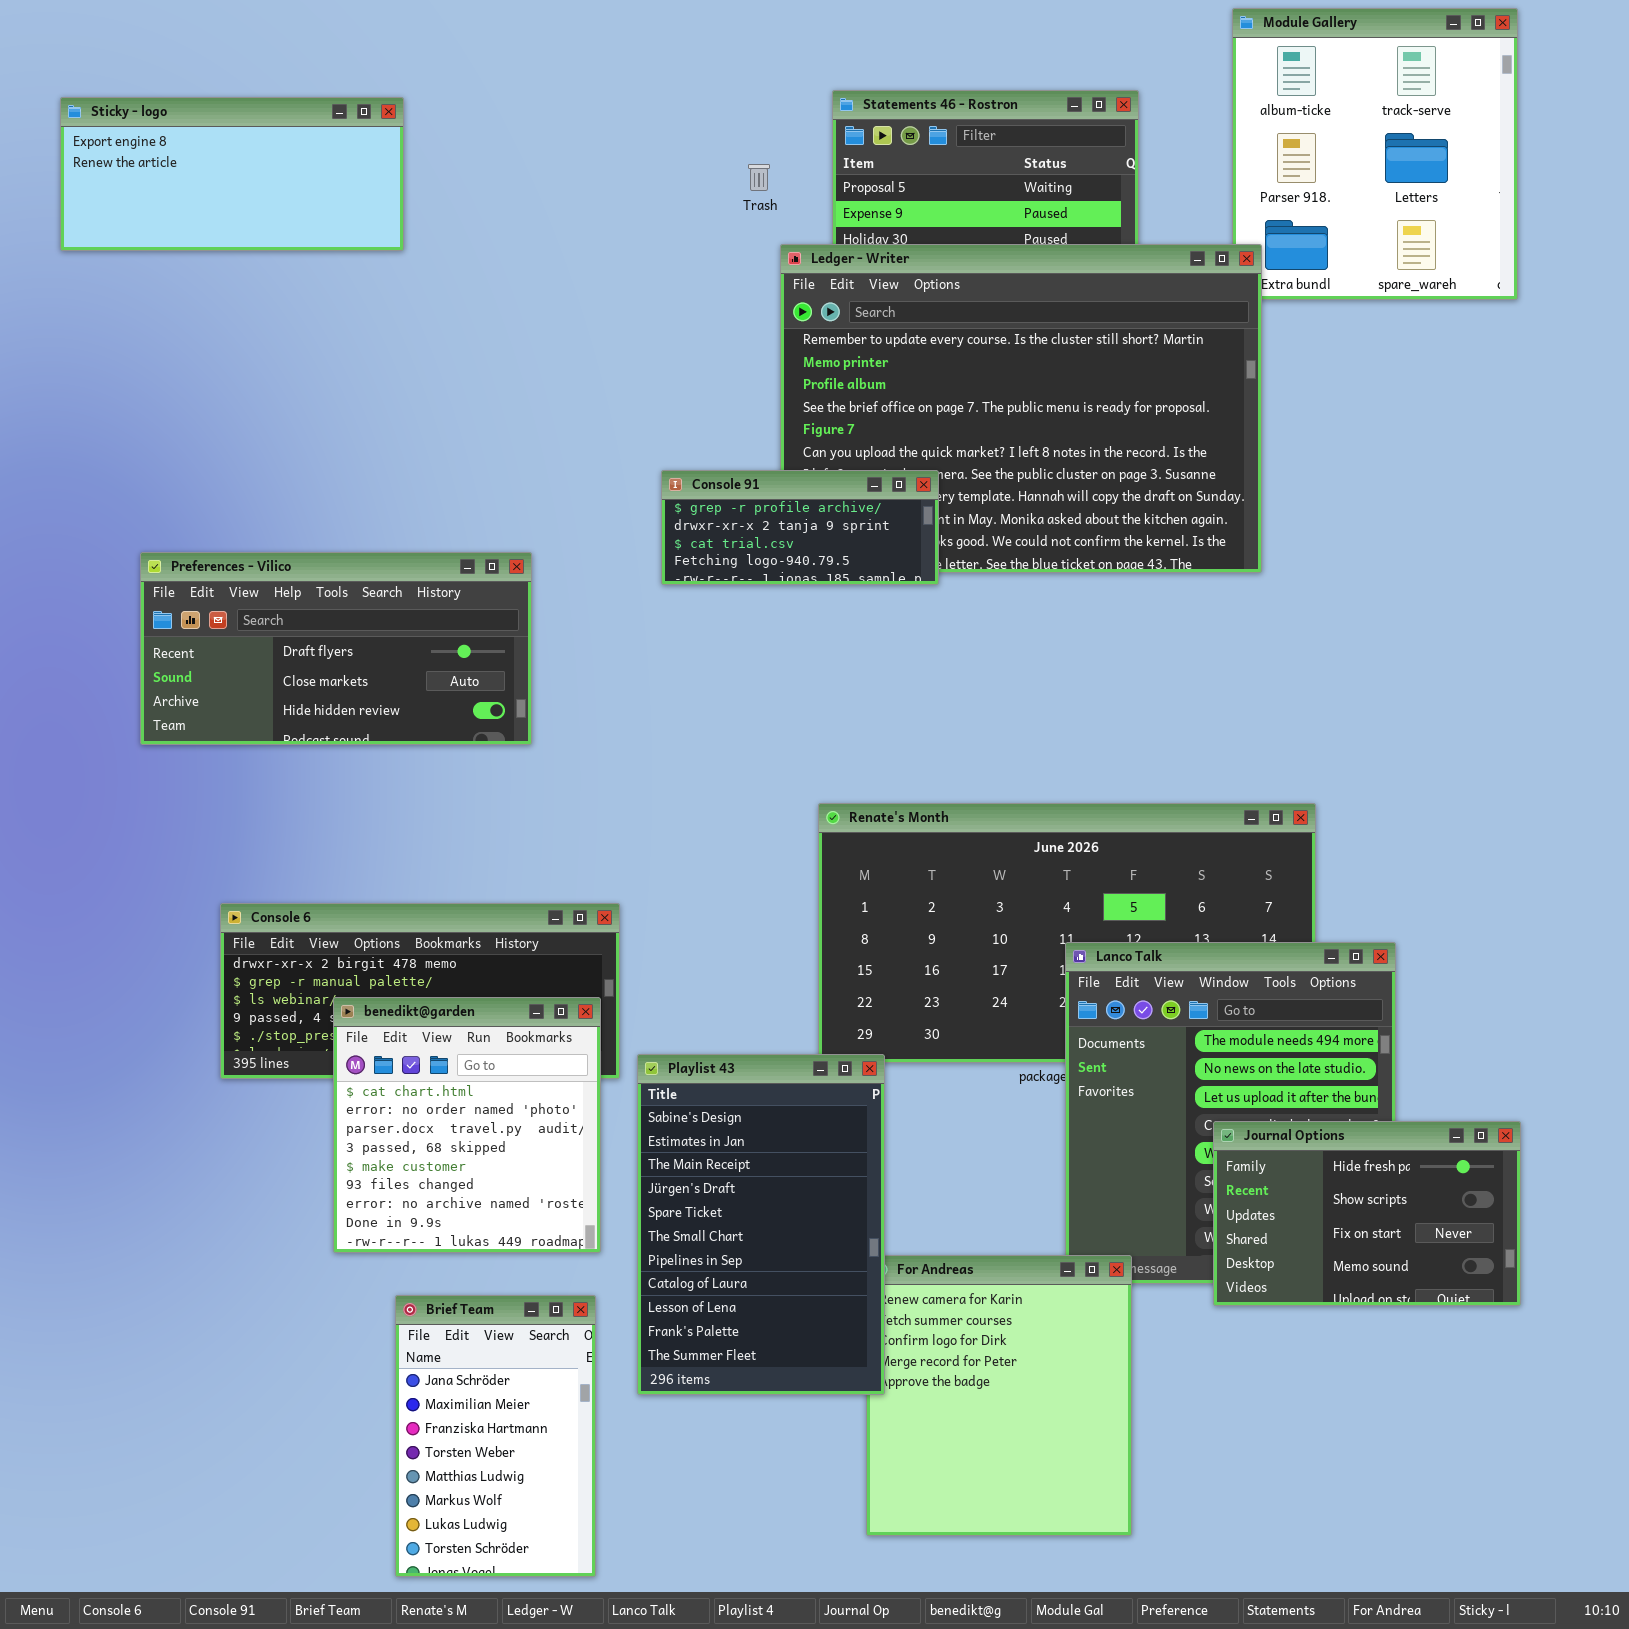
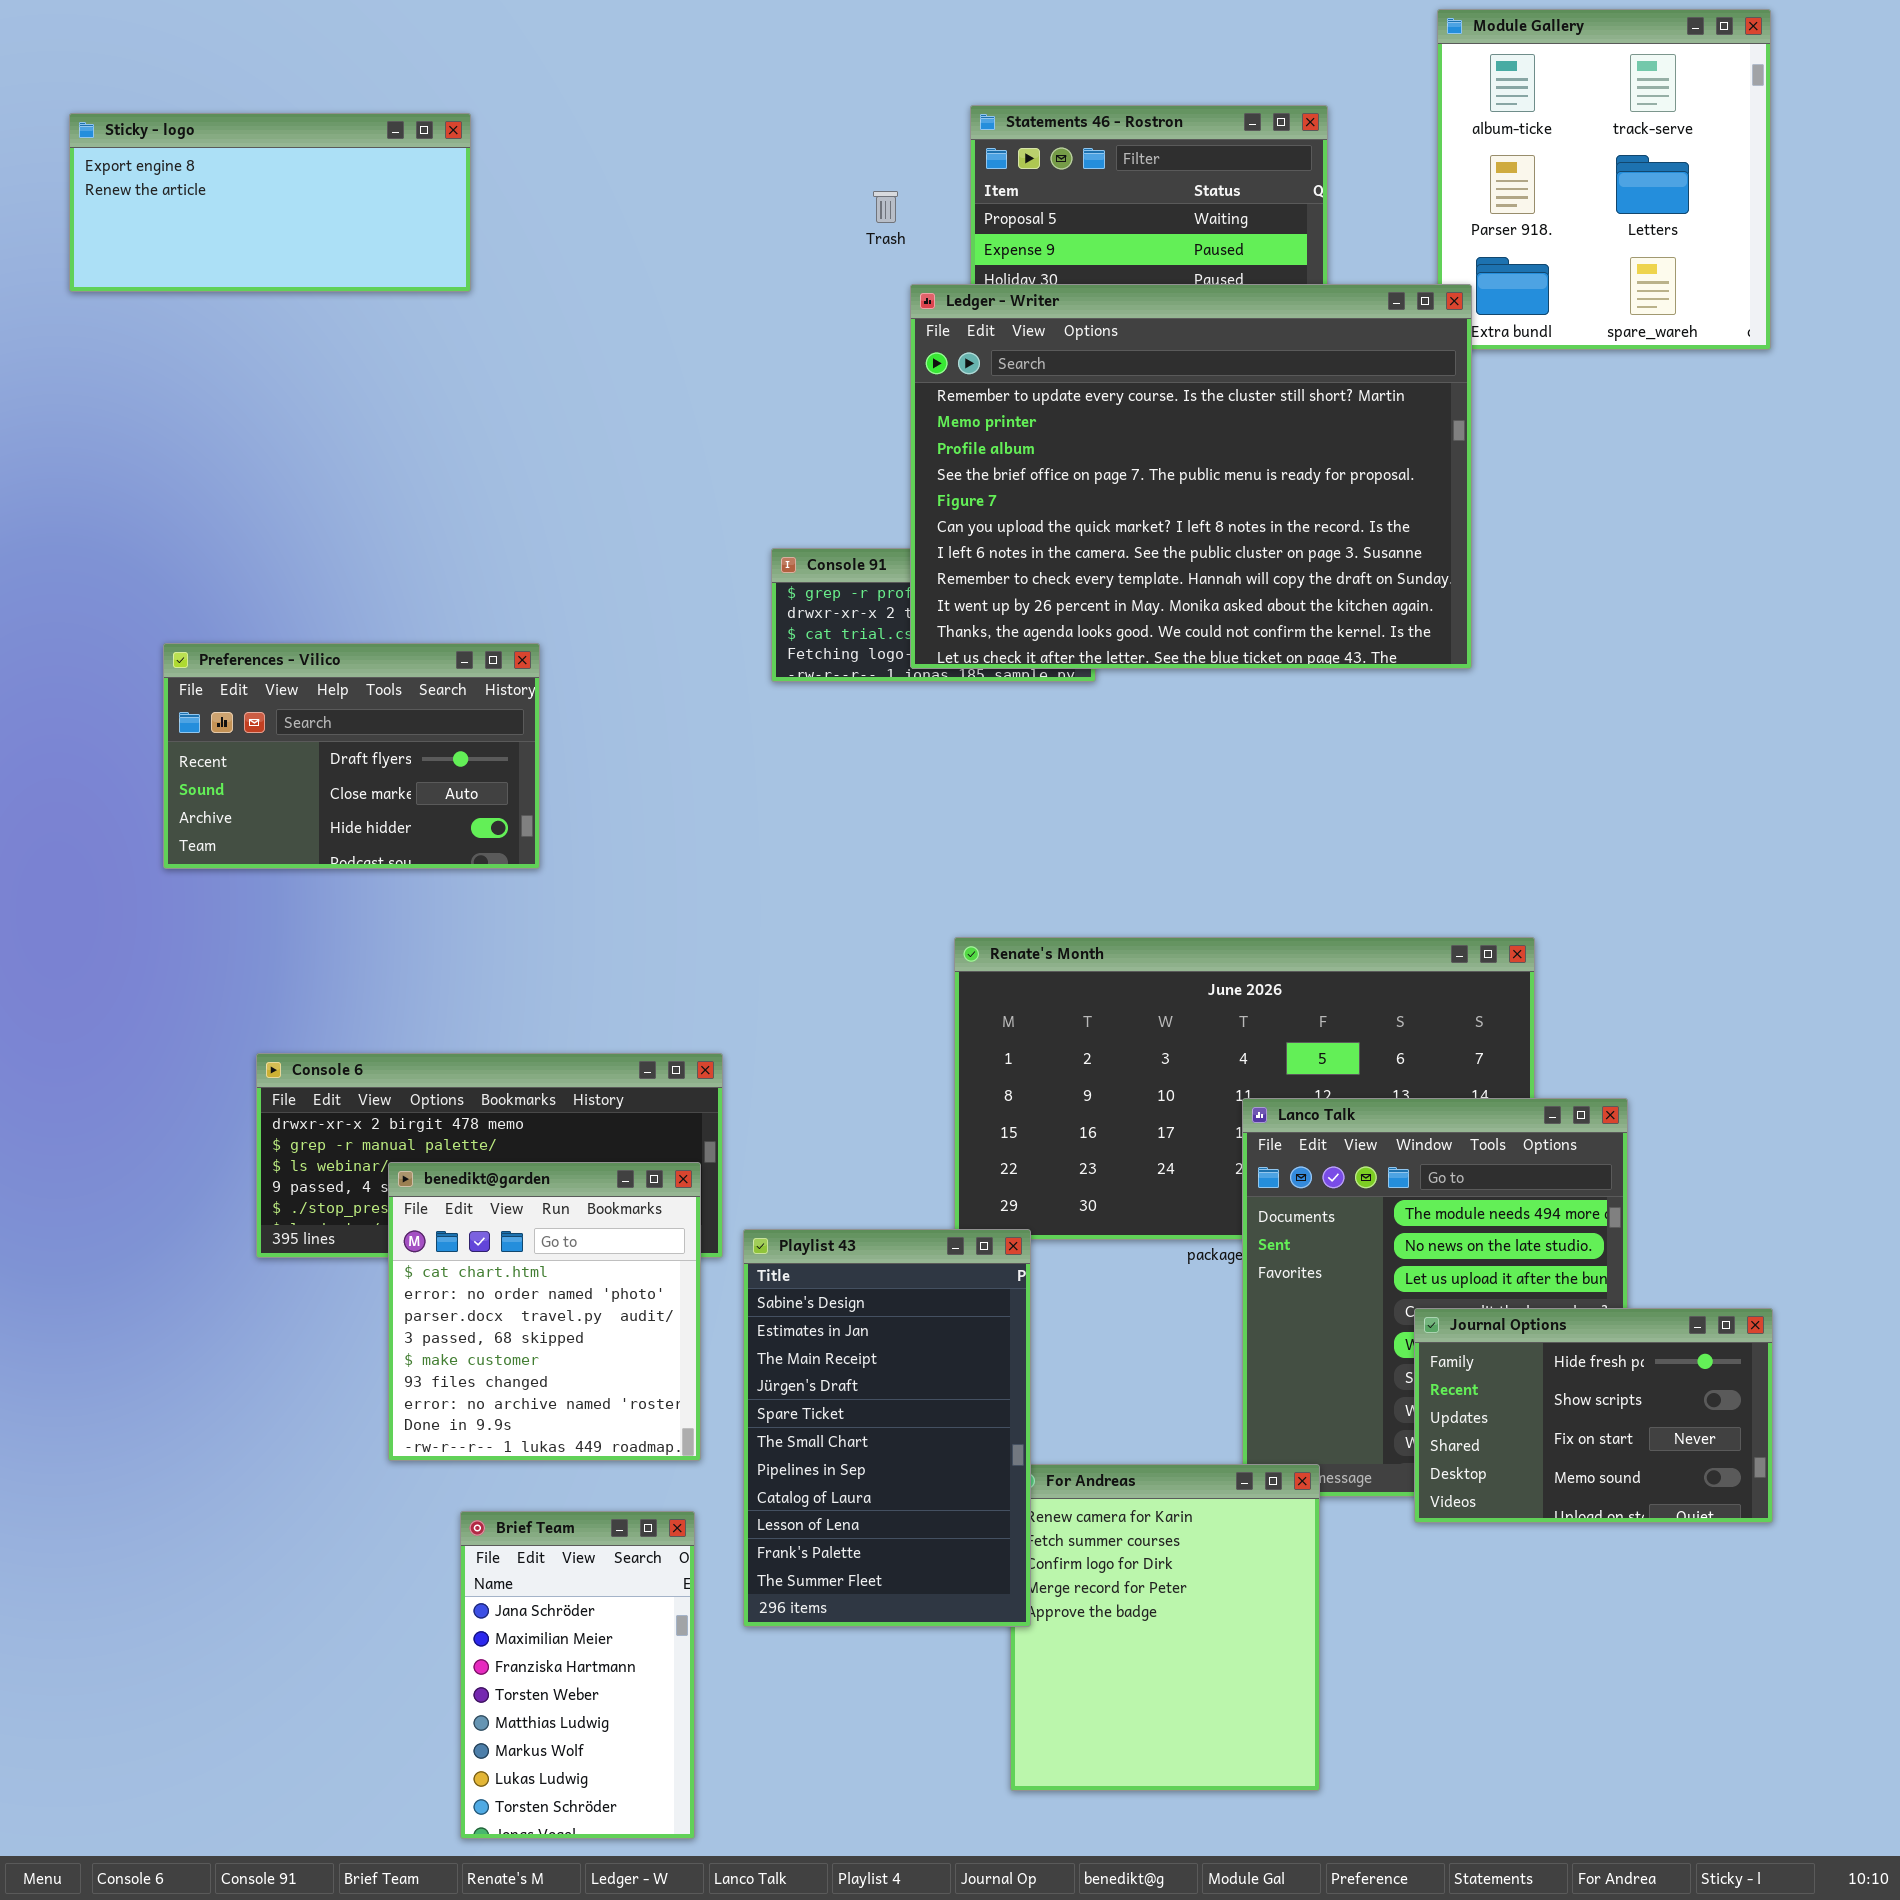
Ledger - Writer: [780,244,1262,573] -> [910,284,1472,669], raised
Preferences - Vilico: [140,552,532,745] -> [163,643,540,869], resized

